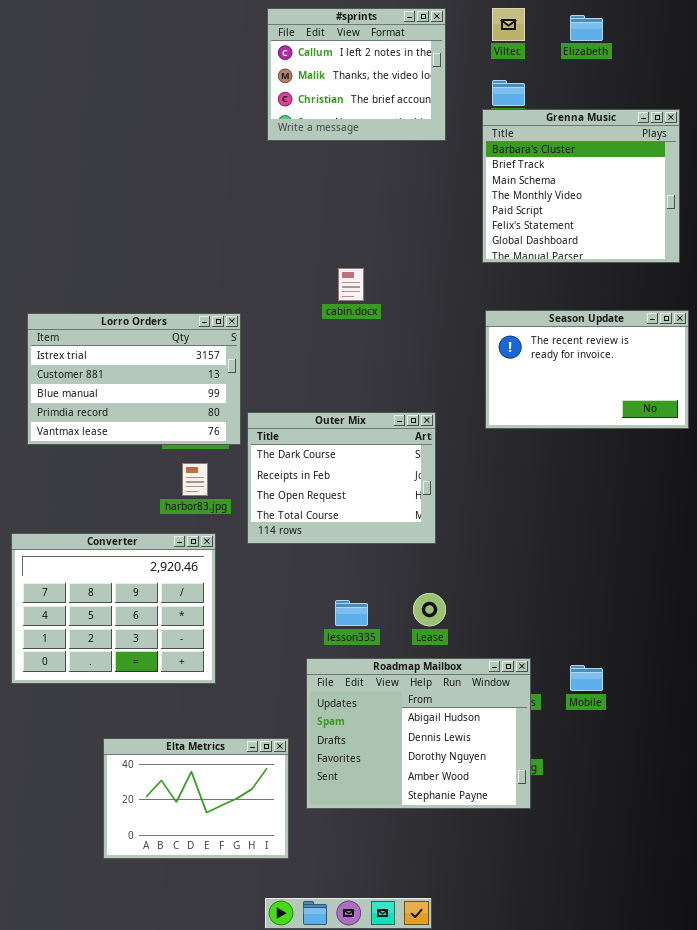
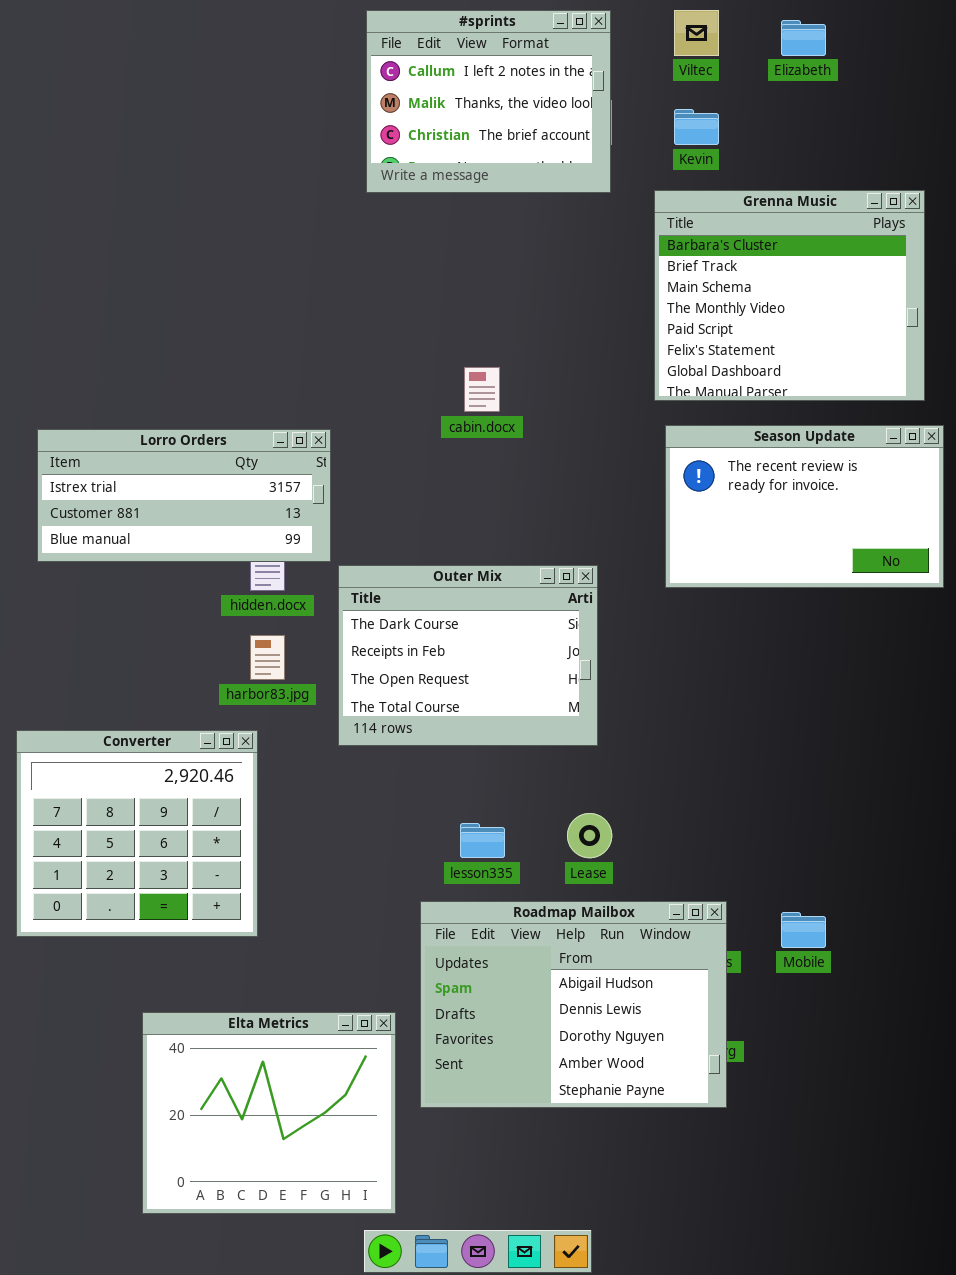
Grenna Music: [482,109,680,263] -> [654,190,925,401], moved
Lorro Orders: [27,313,241,445] -> [37,429,331,562], resized
Converter: [11,533,216,684] -> [16,730,258,937], resized
Elta Metrics: [103,738,289,859] -> [142,1012,396,1214], resized

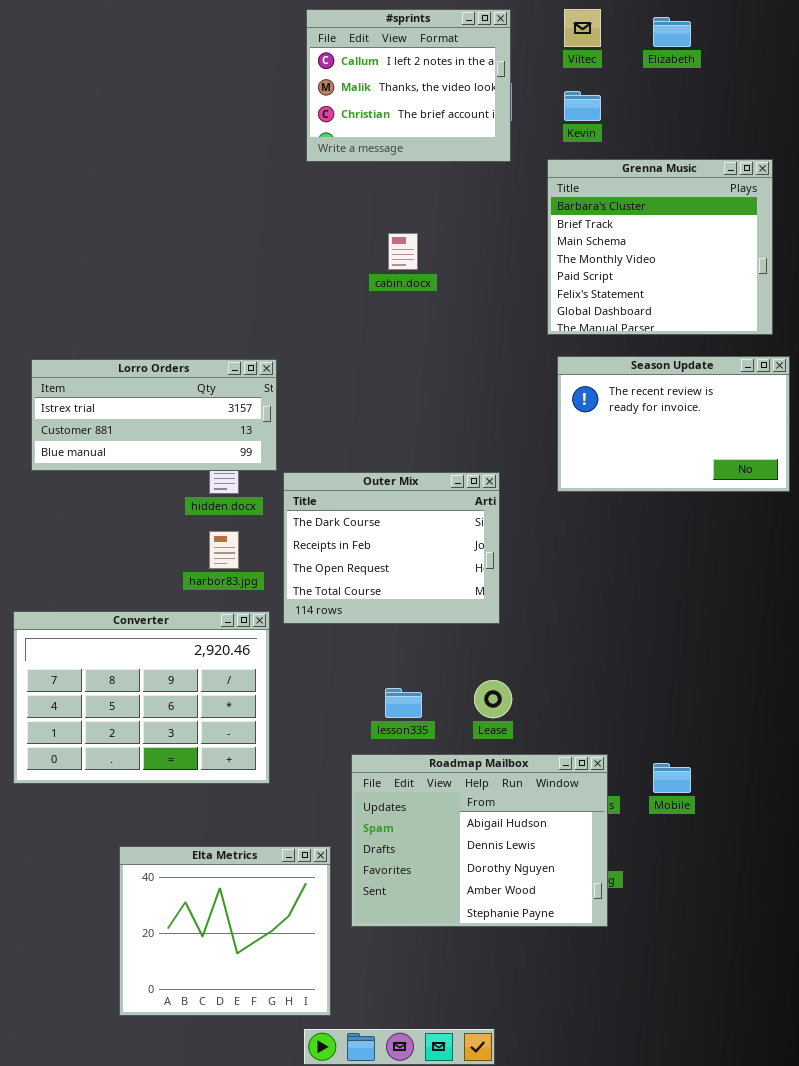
cabin.docx: [464,367,500,412] -> [388,233,418,270], moved
Converter: [16,730,258,937] -> [13,611,270,784], resized

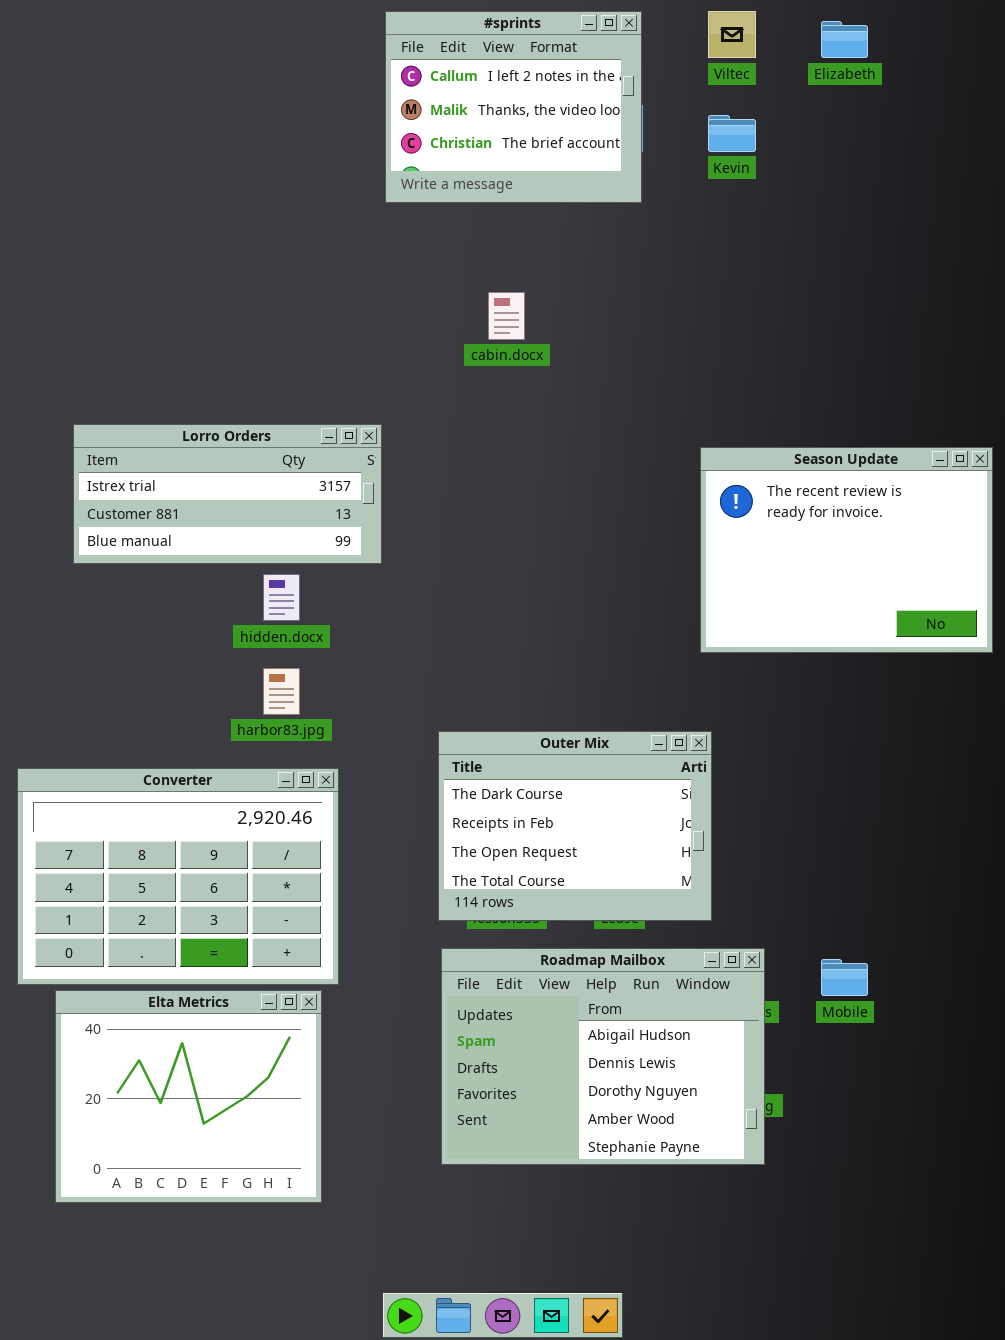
Grenna Music: [547,159,773,335] -> none, closed
Season Update: [557,356,790,492] -> [700,447,993,653], resized
Lorro Orders: [31,359,277,471] -> [73,424,382,564], moved
Outer Mix: [283,472,500,624] -> [438,731,712,921], moved
Elta Metrics: [119,846,331,1016] -> [55,990,322,1203], moved

